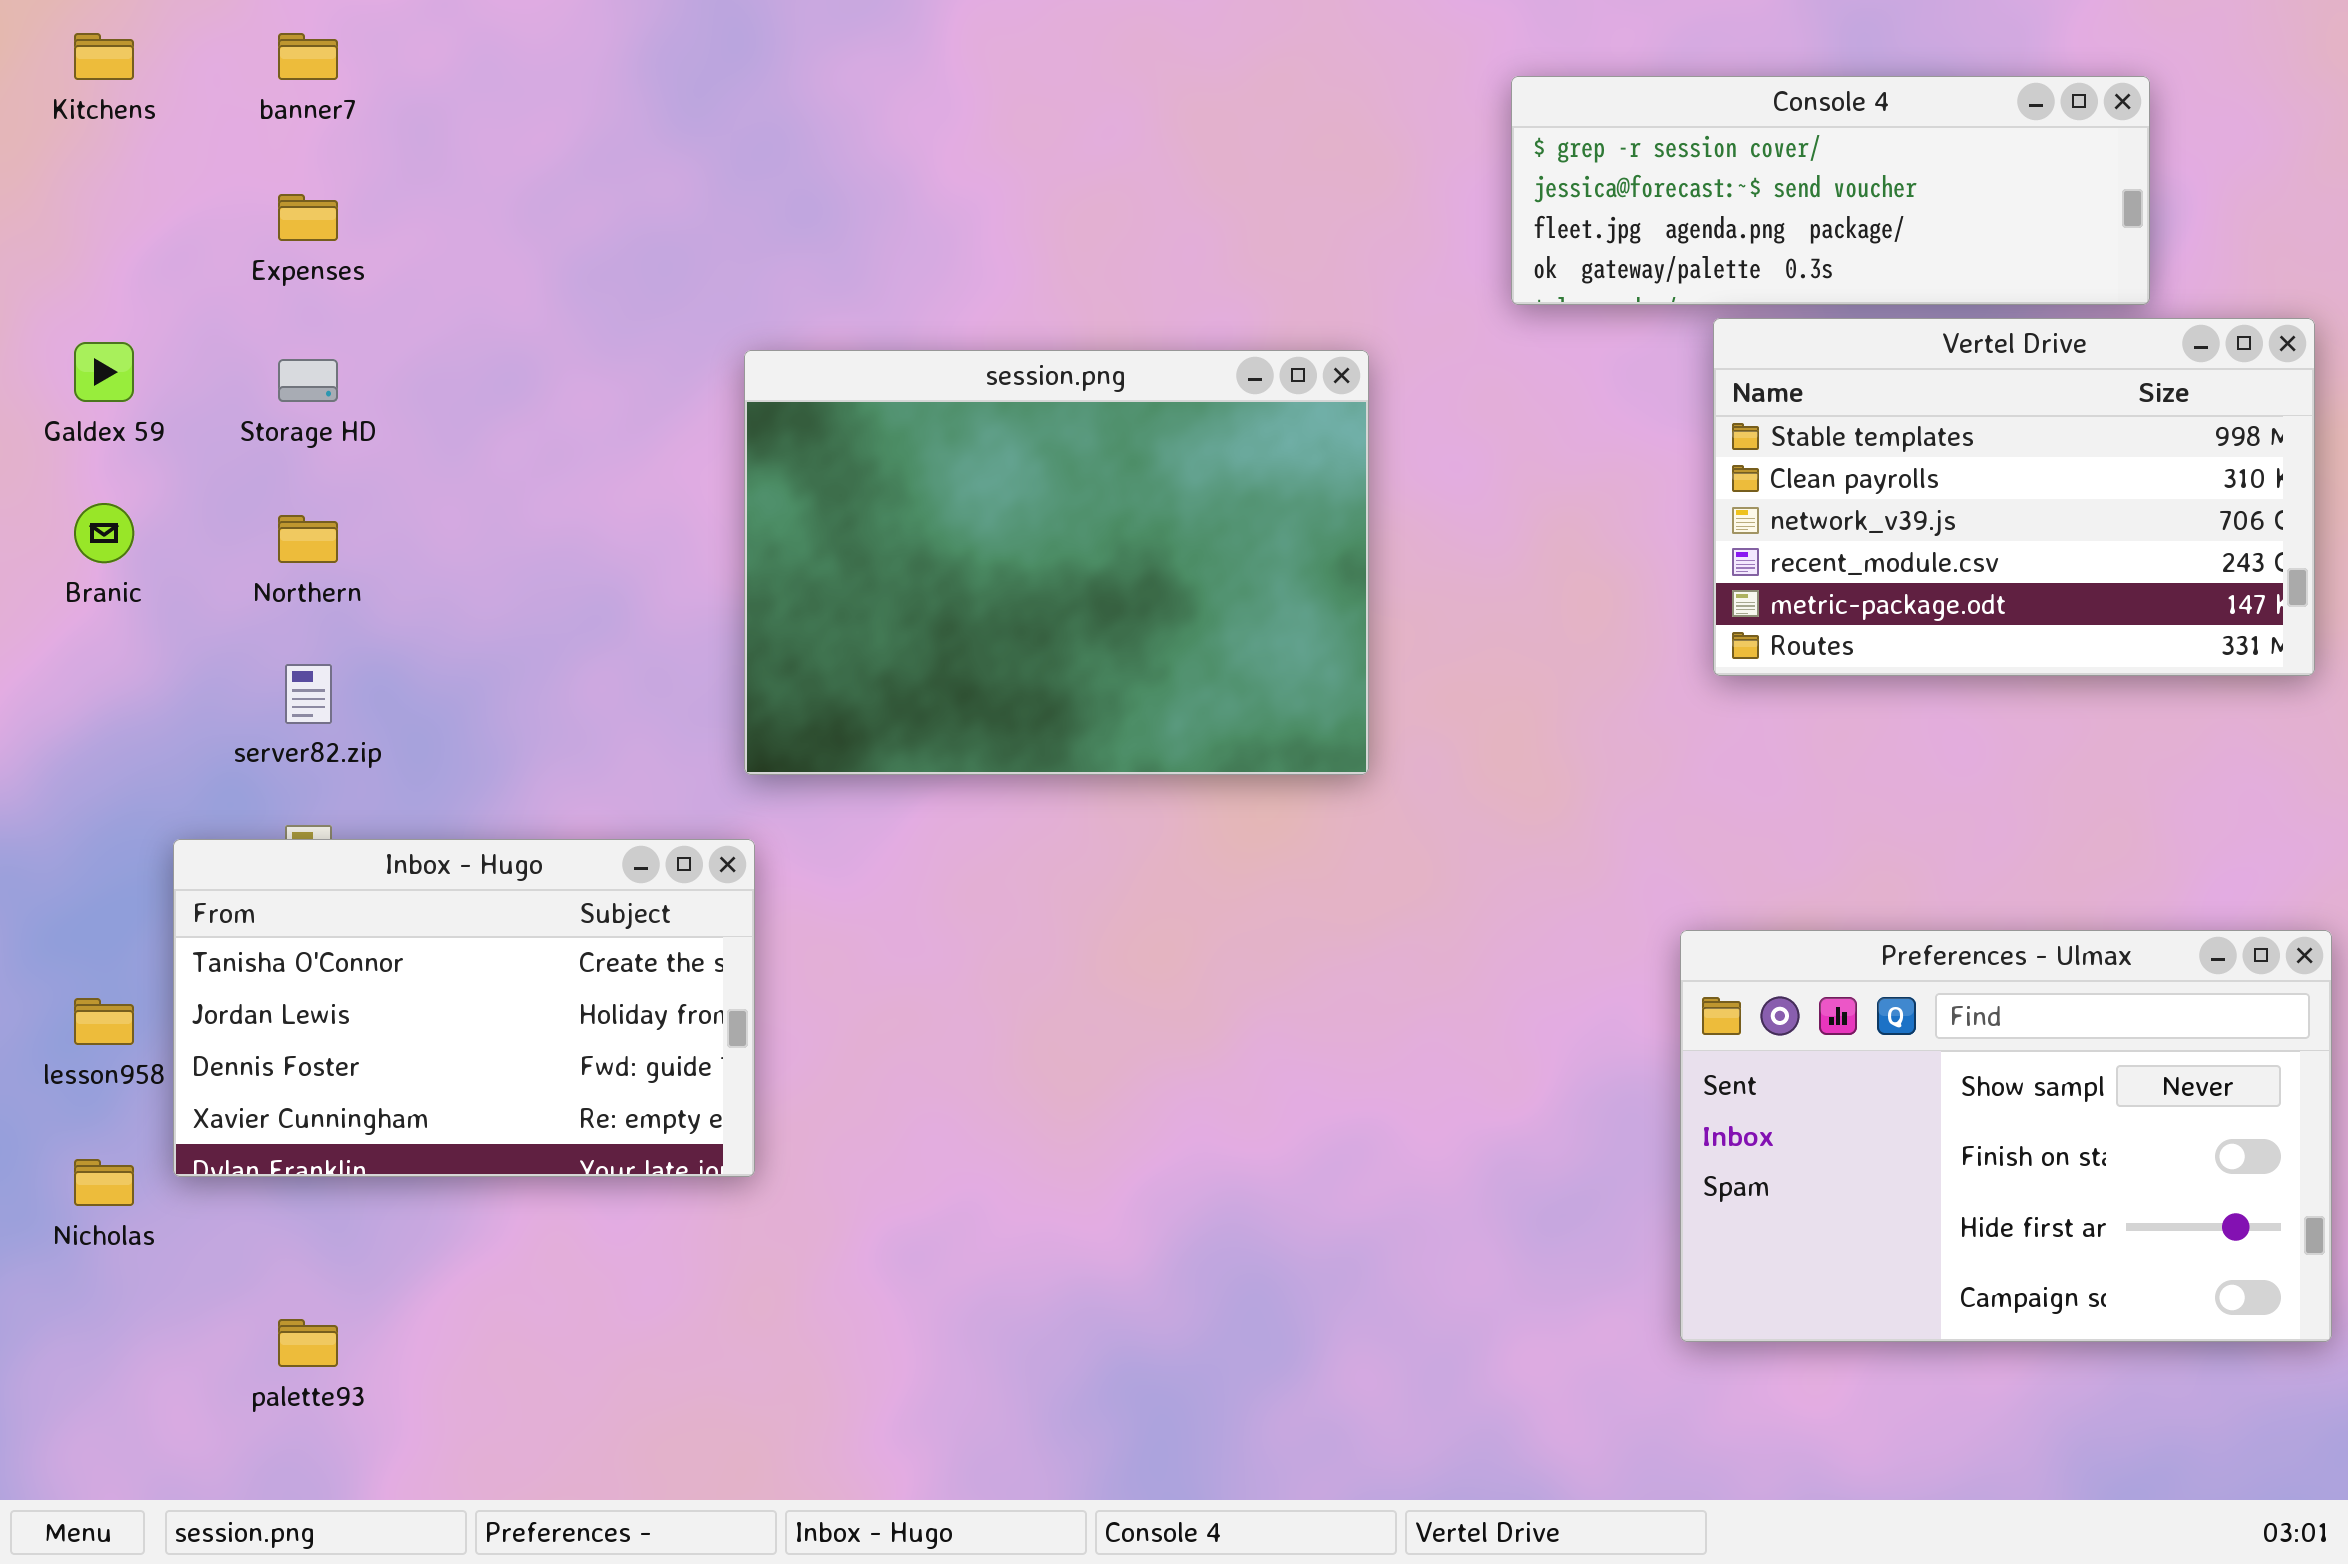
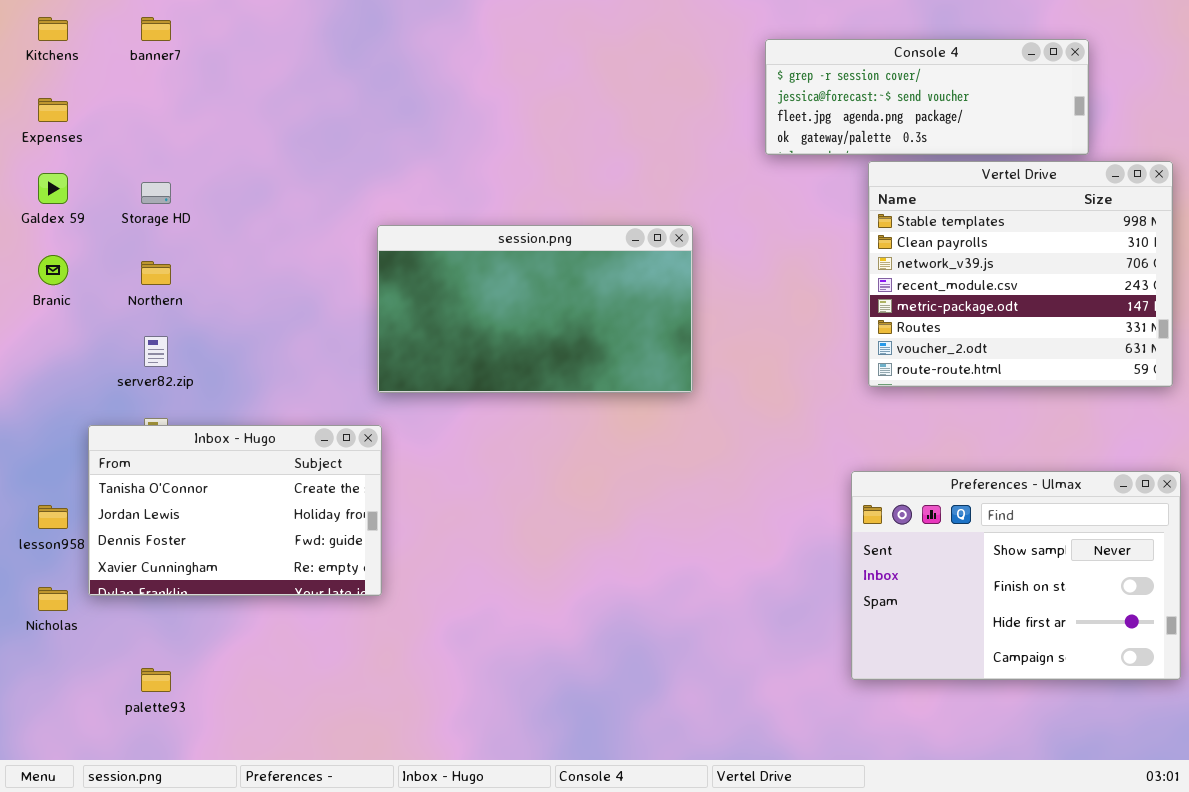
Expenses: [278,194,338,241] -> [38,98,68,122], moved
Vertel Drive: [1713,318,2315,676] -> [868,161,1173,387], resized
session.png: [744,350,1369,775] -> [377,225,693,393], resized

